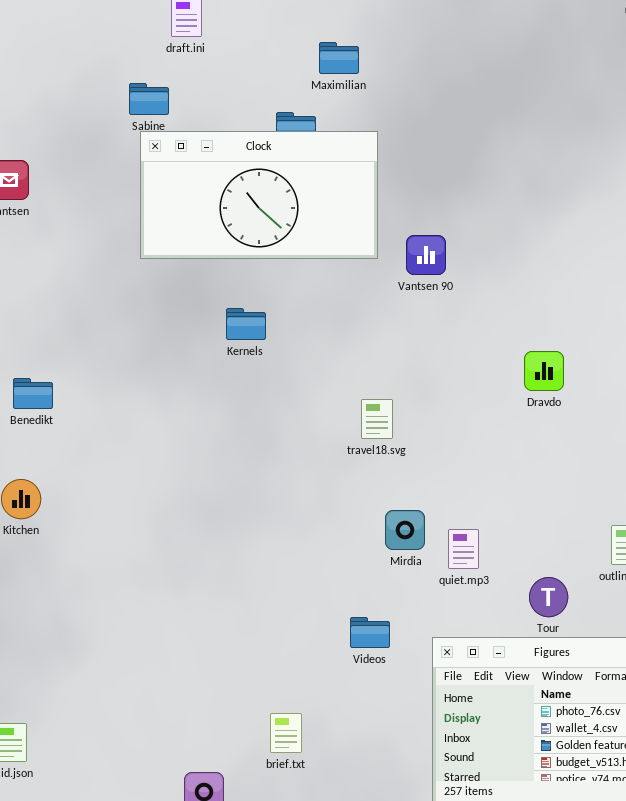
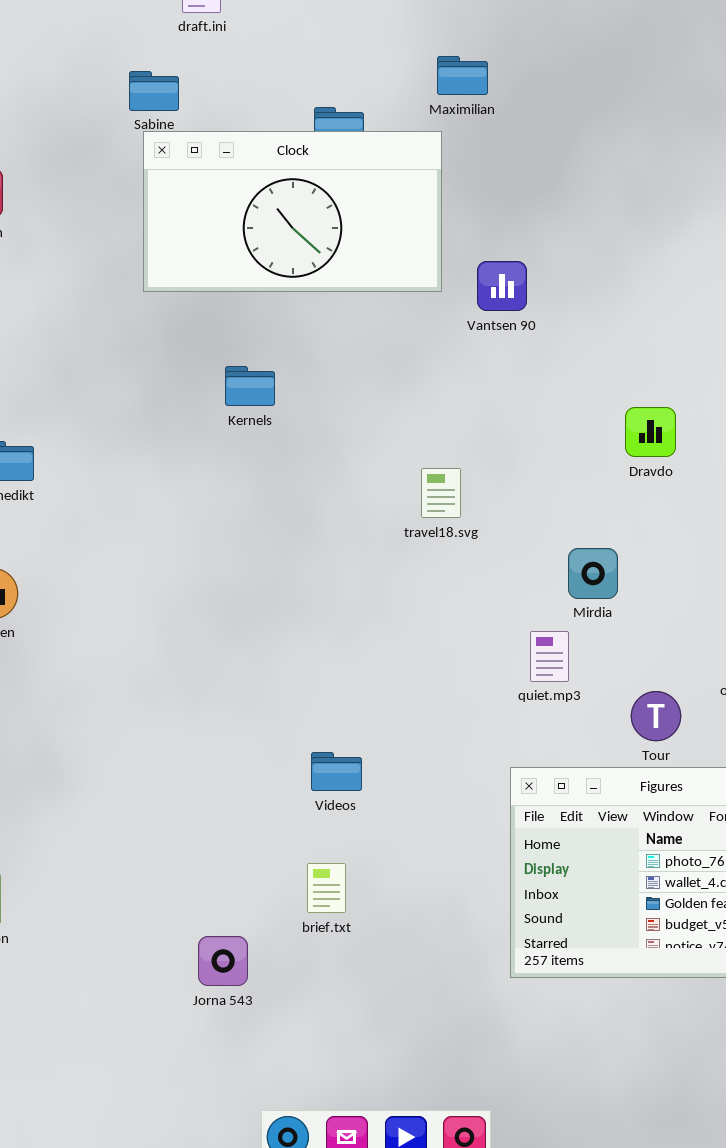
Maximilian: [319,42,359,74] -> [437,56,488,95], moved
Kernels: [226,308,266,340] -> [225,366,275,406], moved
Mirdia: [385,510,425,550] -> [568,548,618,599], moved
Videos: [350,617,390,648] -> [311,752,362,791], moved

